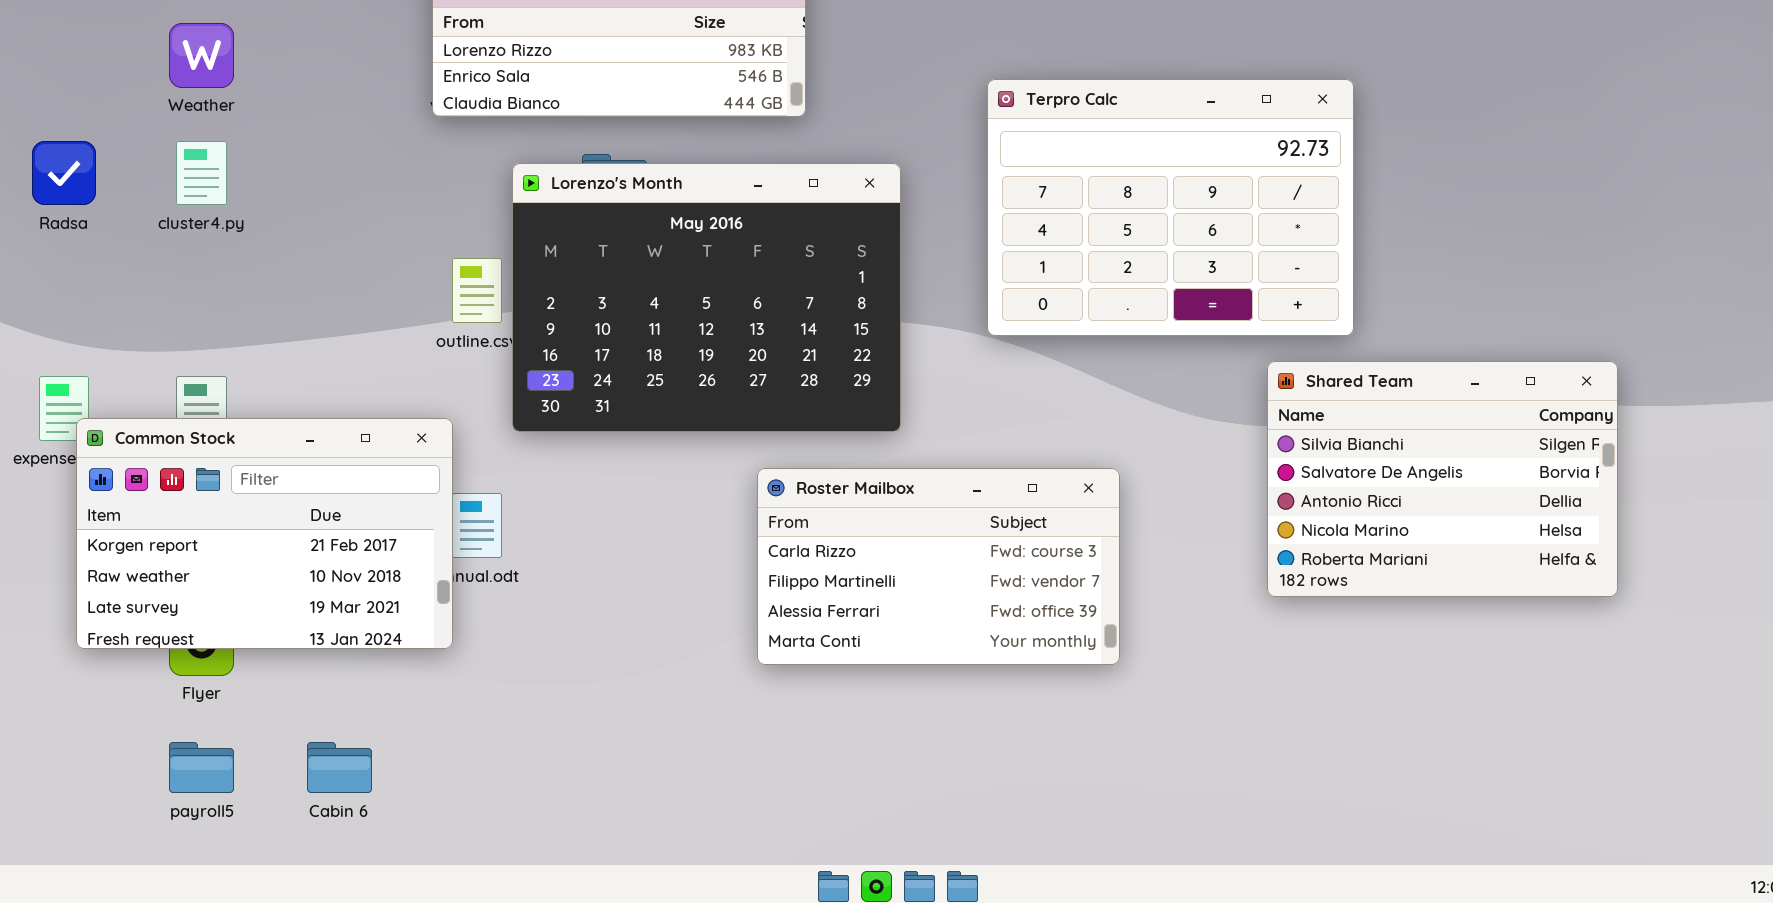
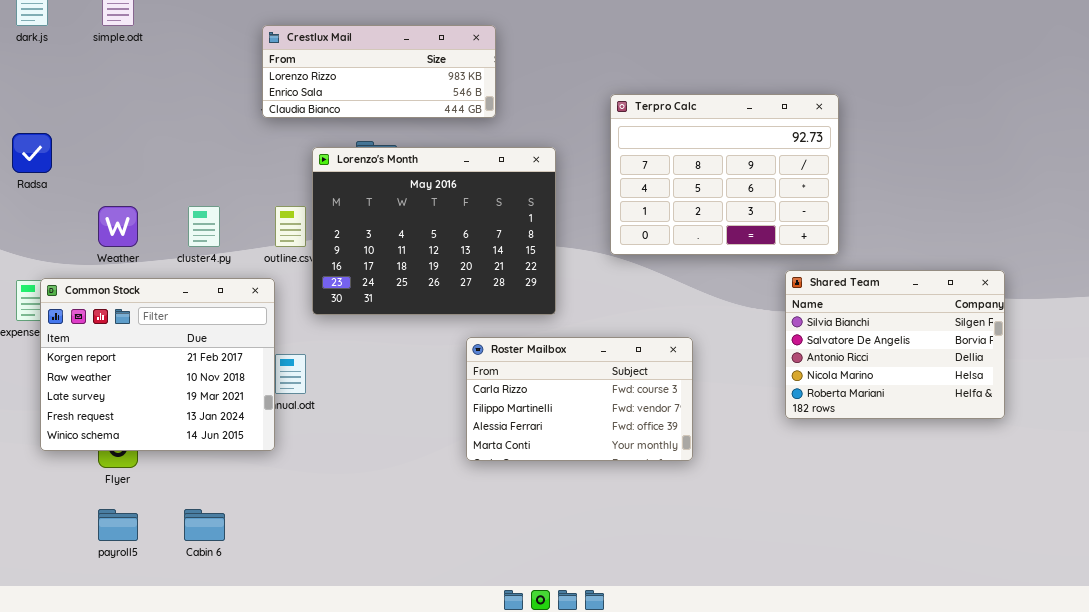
Weather: [169,23,234,88] -> [98,206,138,247], moved
cluster4.py: [176,141,227,205] -> [188,206,220,247], moved
Common Stock: [76,418,453,649] -> [40,278,275,451], resized

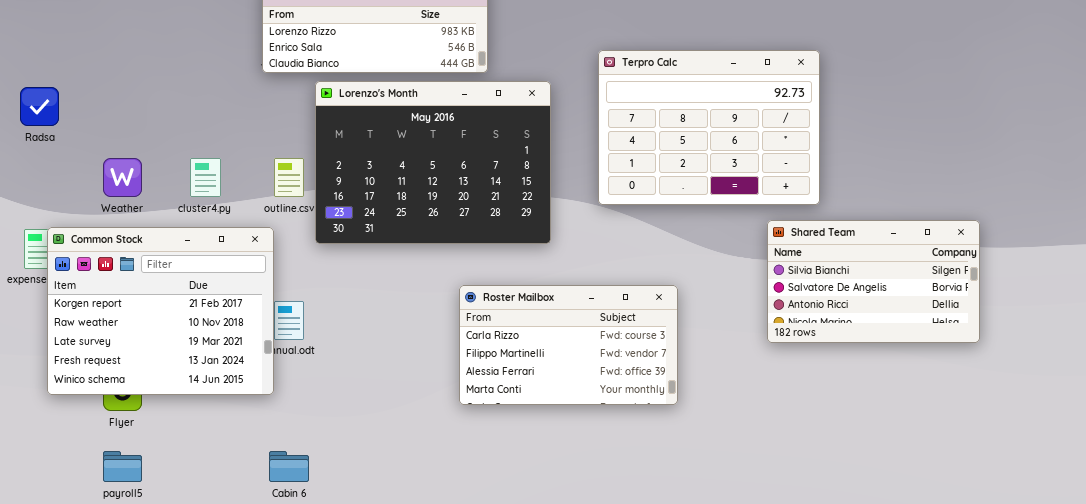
Lorenzo's Month: [312,147,556,315] -> [315,81,551,244], moved
Shared Team: [785,270,1005,419] -> [767,220,980,343], resized
Cabin 6: [184,509,225,541] -> [269,451,309,482], moved

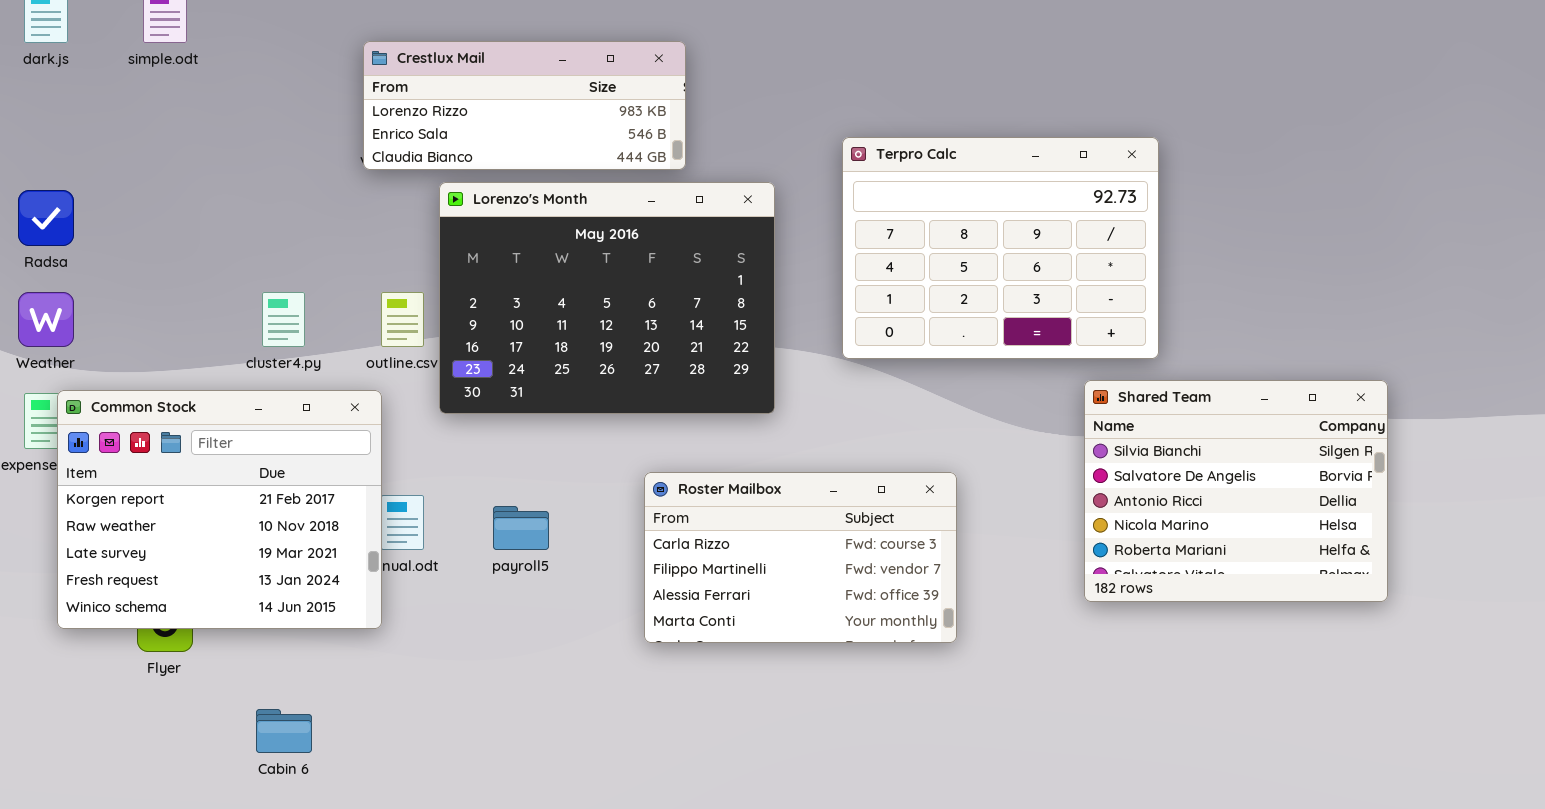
Weather: [103,158,142,197] -> [18,292,74,347], moved
Shared Team: [767,220,980,343] -> [1084,380,1388,602], resized
payroll5: [103,451,142,482] -> [493,506,549,550], moved
Cabin 6: [269,451,309,482] -> [256,709,312,753], moved

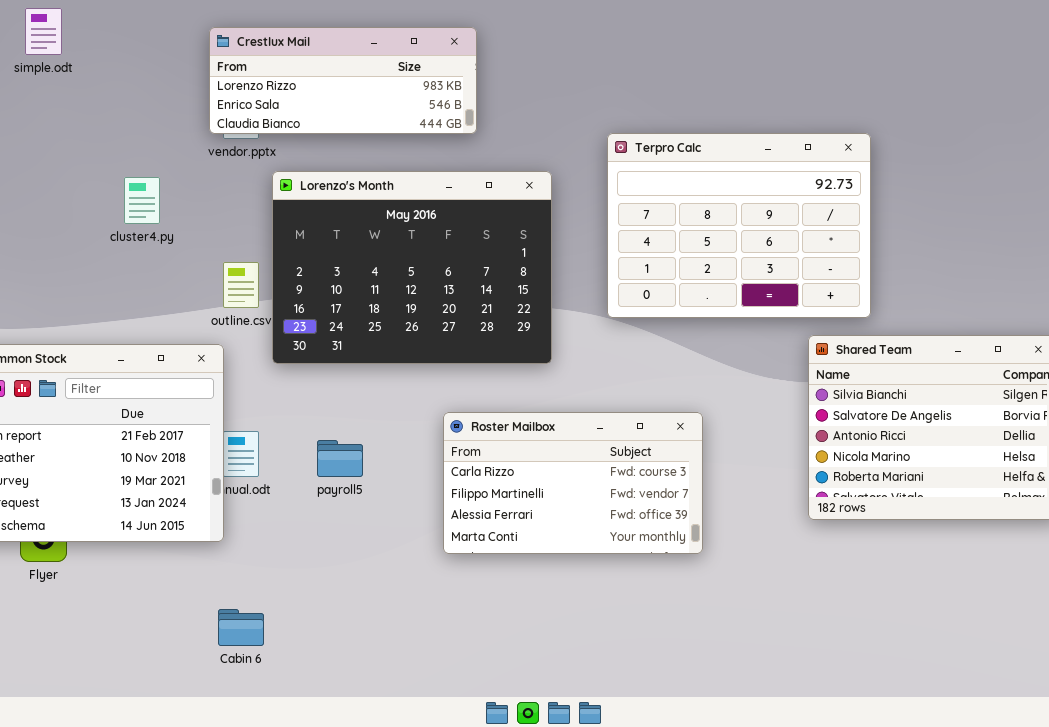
Crestlux Mail: [363,41,686,170] -> [209,27,477,134], moved
cluster4.py: [262,292,305,347] -> [124,177,160,224], moved
Cabin 6: [256,709,312,753] -> [218,609,264,646], moved

